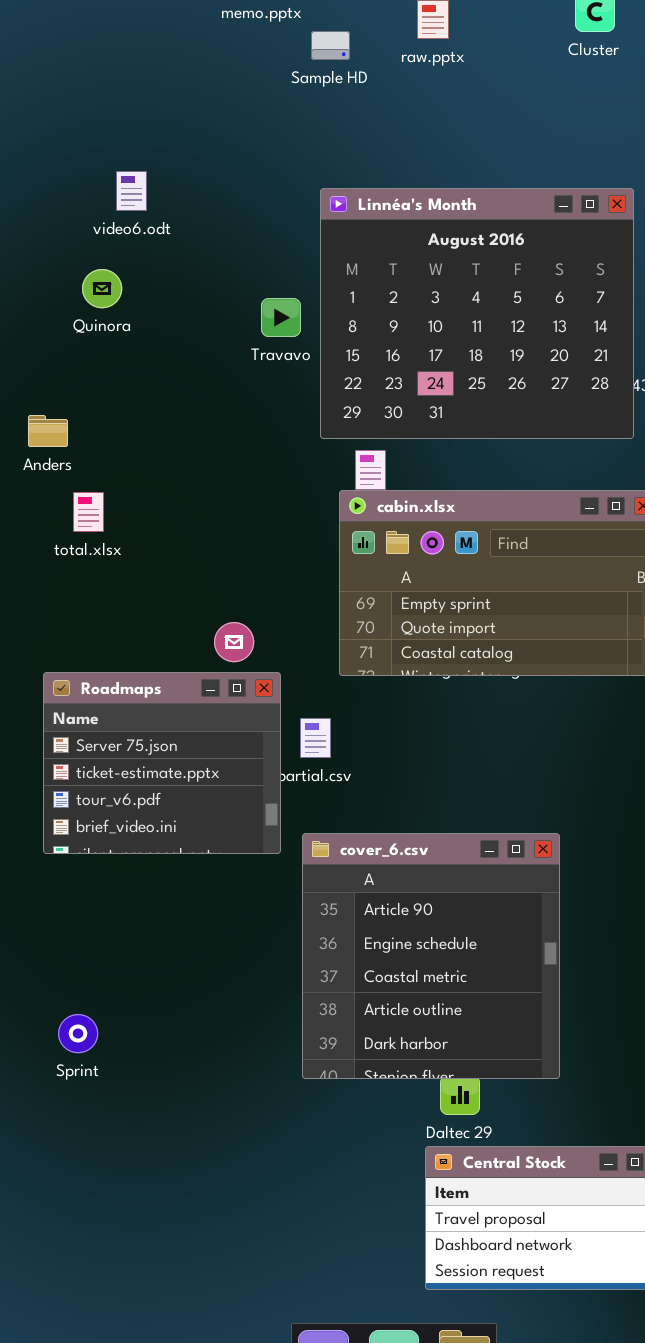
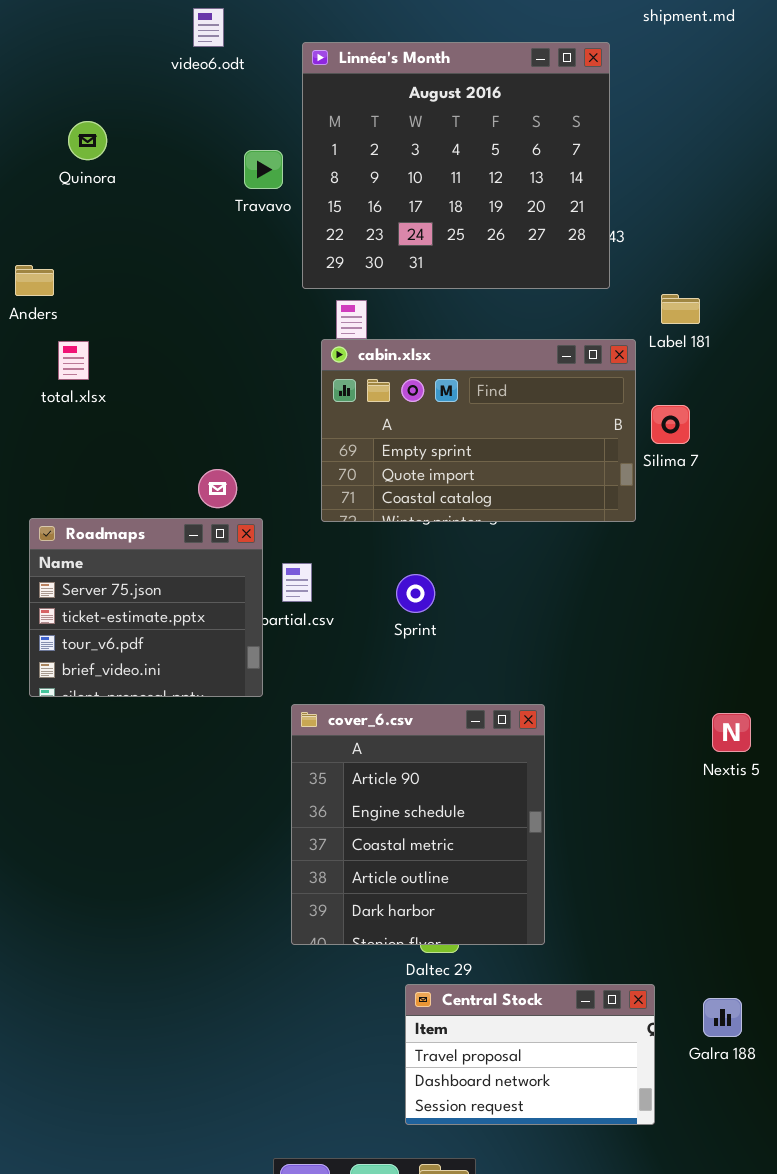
video6.odt: [116,171,147,211] -> [193,8,224,47], moved
cover_6.csv: [302,833,560,1079] -> [291,704,545,945], moved
Sprint: [58,1014,98,1053] -> [396,574,435,613], moved

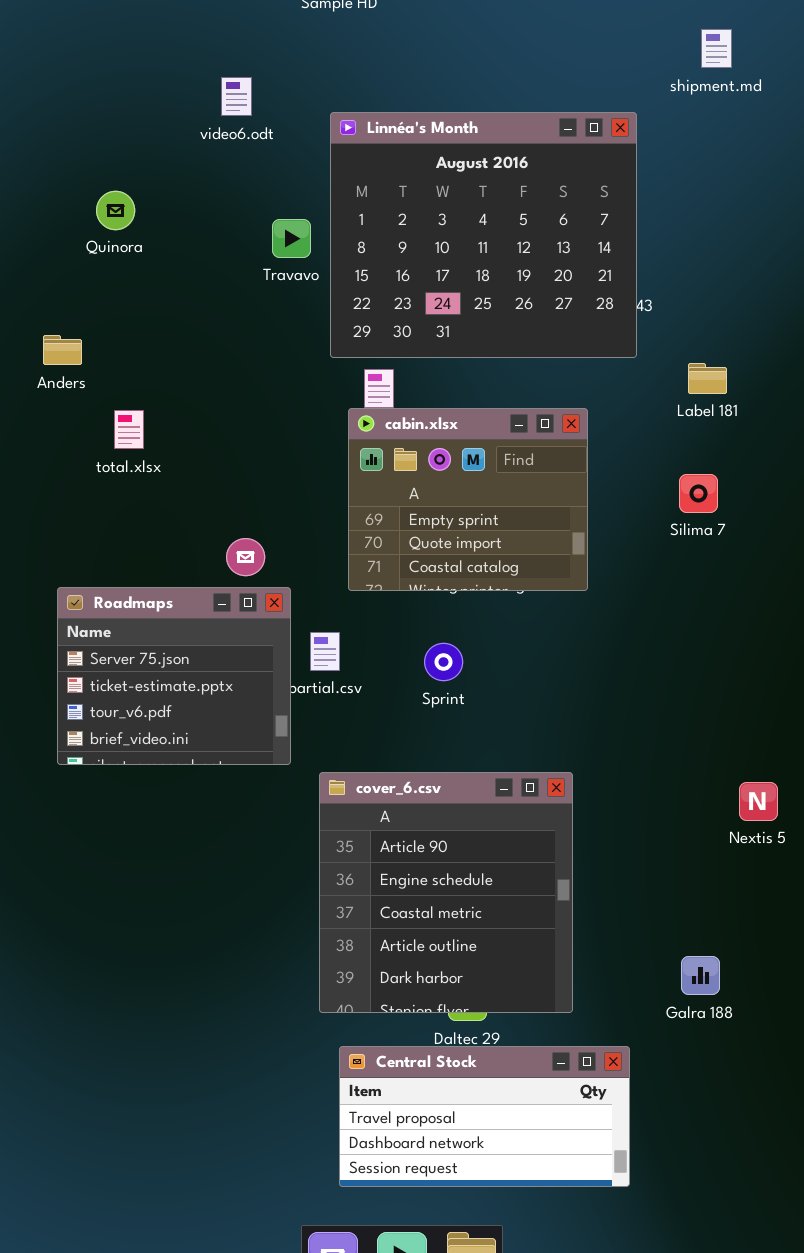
cabin.xlsx: [321,339,636,522] -> [348,408,588,591], resized
total.xlsx: [58,341,89,380] -> [114,410,144,449], moved
Central Stock: [405,984,655,1125] -> [339,1046,630,1187], moved, resized
Galra 188: [703,998,742,1037] -> [681,956,720,995], moved

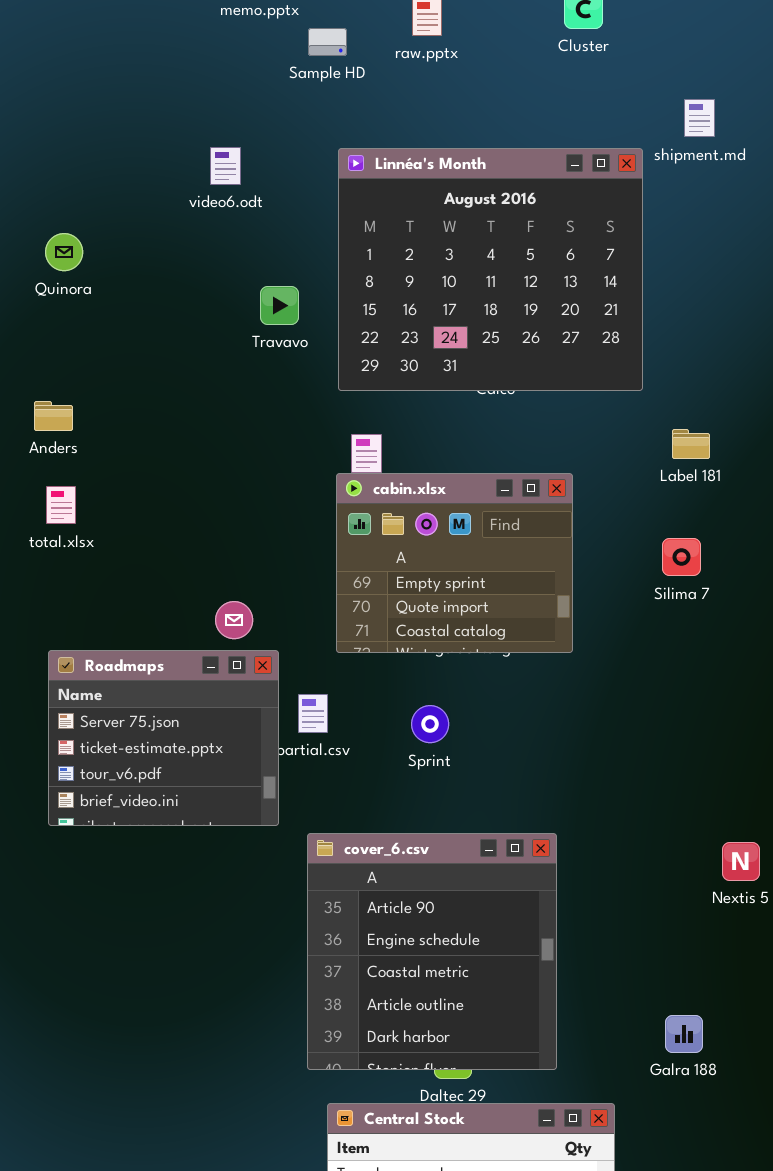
Linnéa's Month: [330,112,637,358] -> [338,148,643,391], moved
Quinora: [96,191,135,230] -> [45,233,83,271], moved
total.xlsx: [114,410,144,449] -> [46,486,76,524], moved

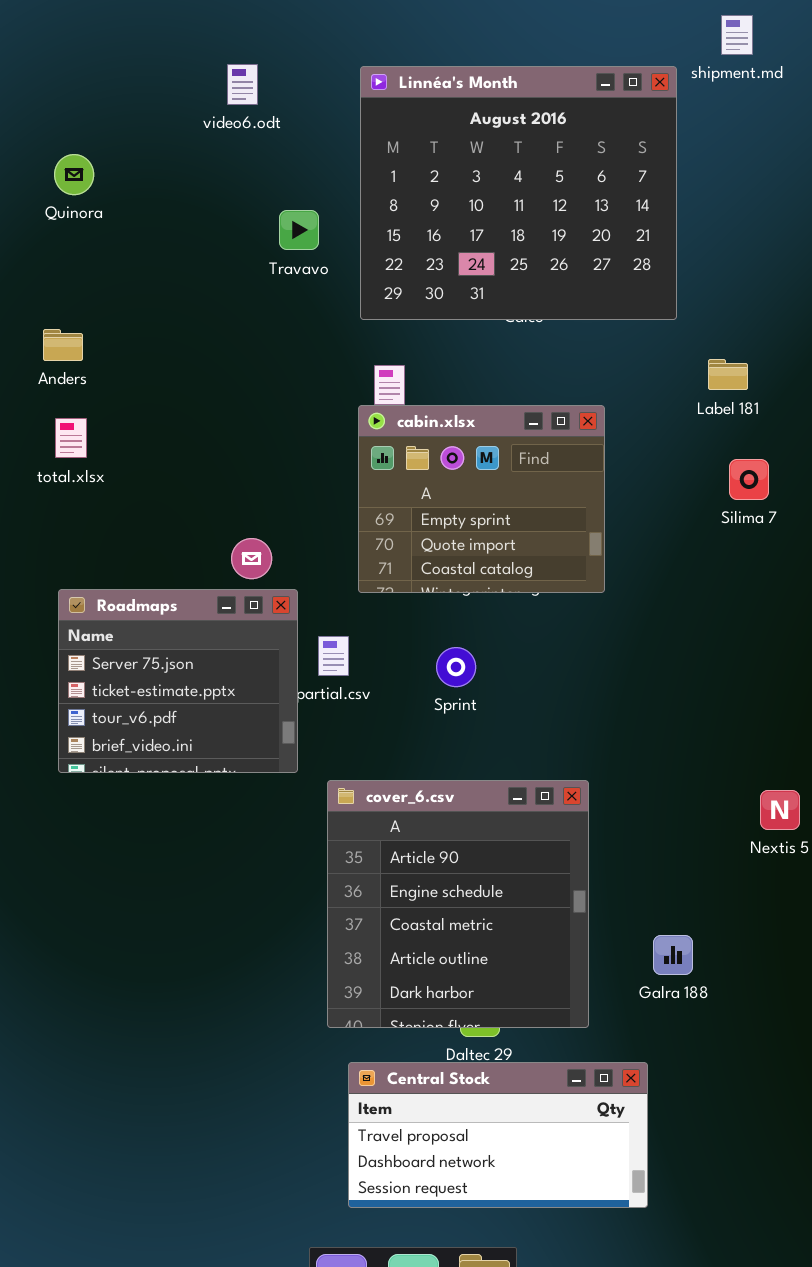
Silima 7: [662,538,701,576] -> [729,459,769,500], moved
Galra 188: [665,1015,703,1053] -> [653,935,693,975], moved

